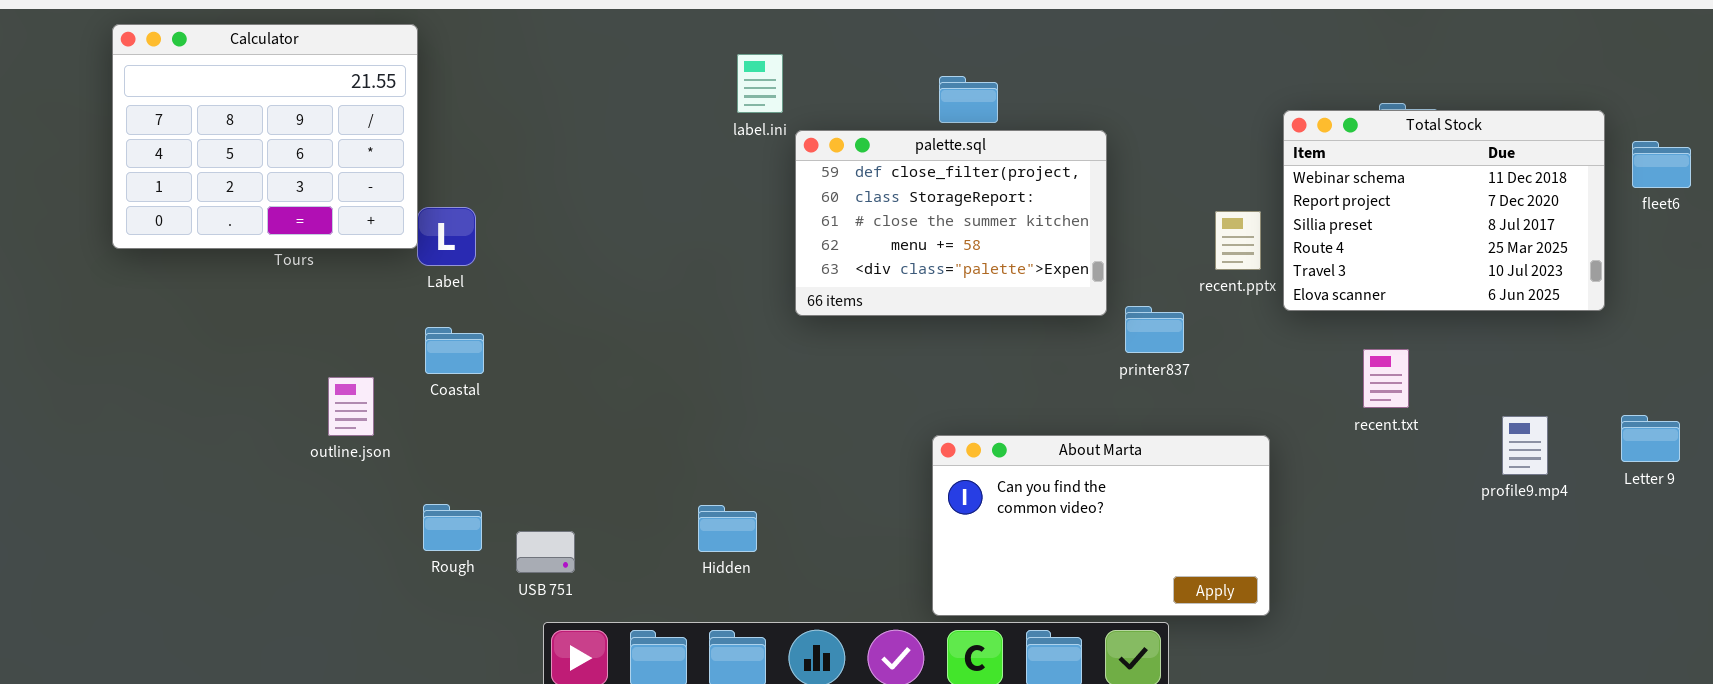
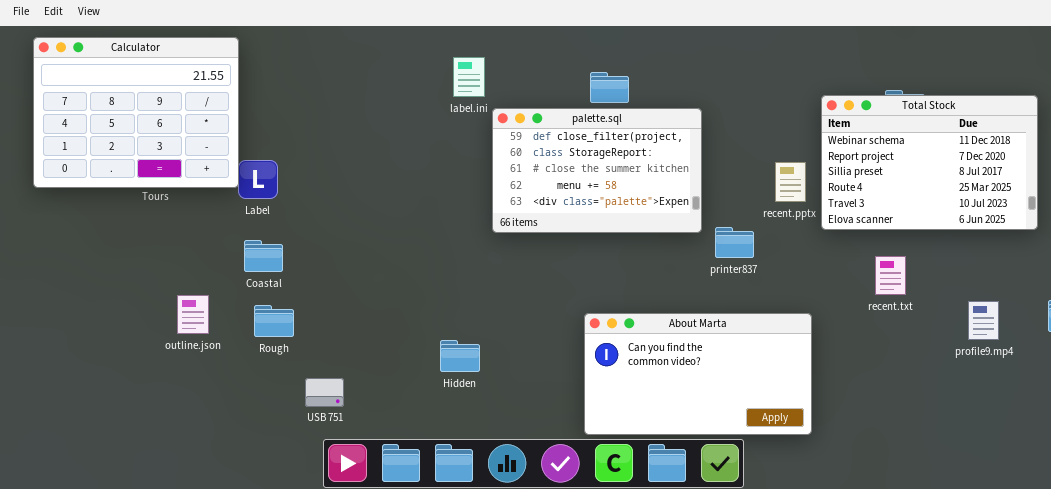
outline.json: [328,377,374,436] -> [177,295,209,334], moved
Rough: [423,504,482,551] -> [254,305,294,337], moved
Hidden: [698,505,757,552] -> [440,340,480,372], moved

